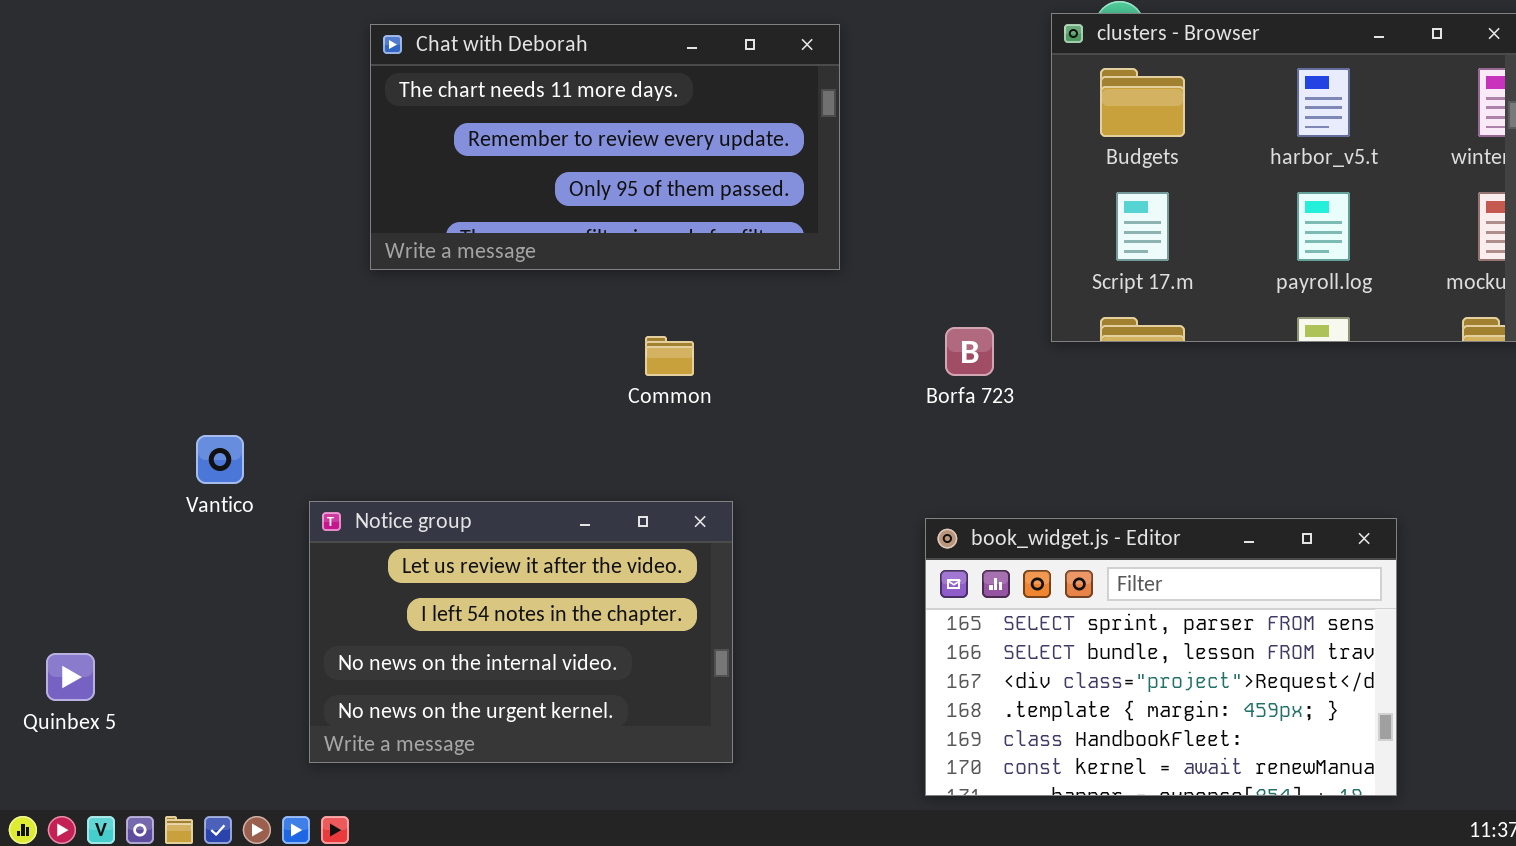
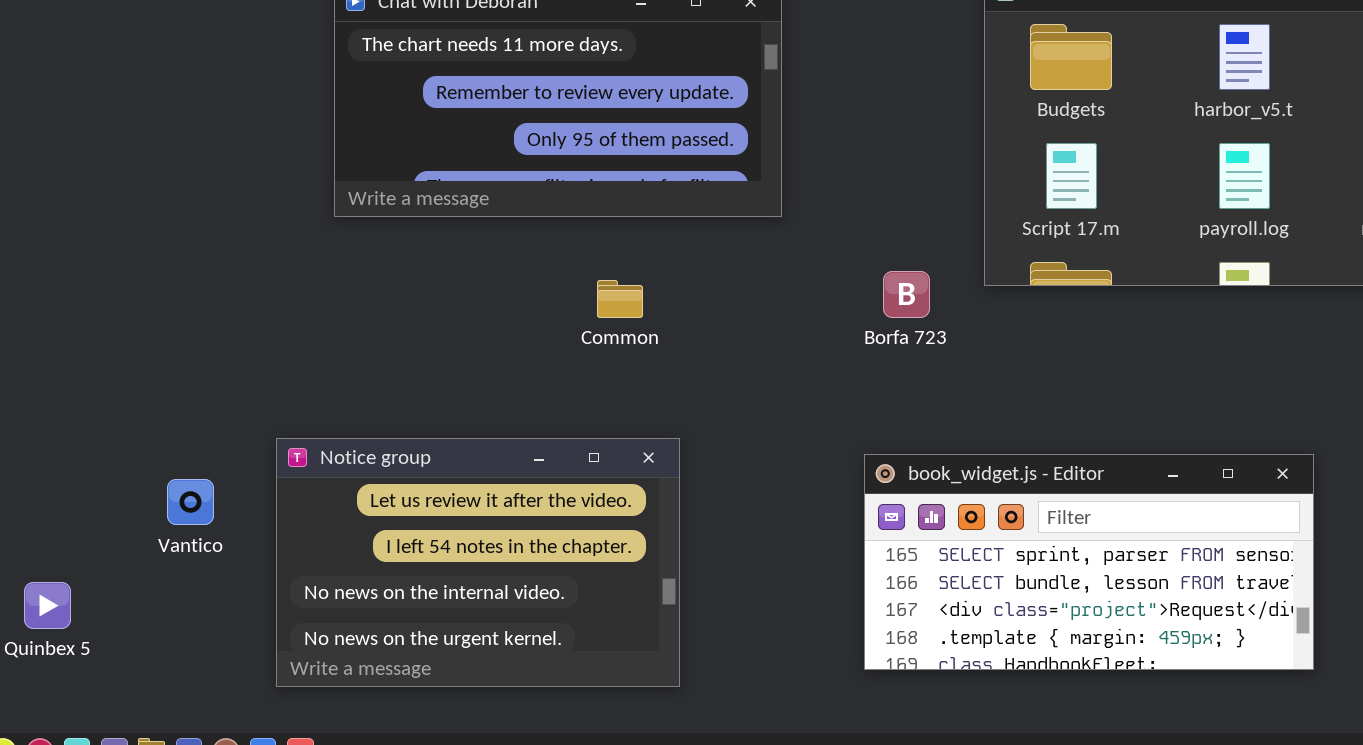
Vantico: [196,435,244,484] -> [167,479,214,525], moved
book_widget.js - Editor: [925,518,1397,796] -> [864,454,1314,670], resized

